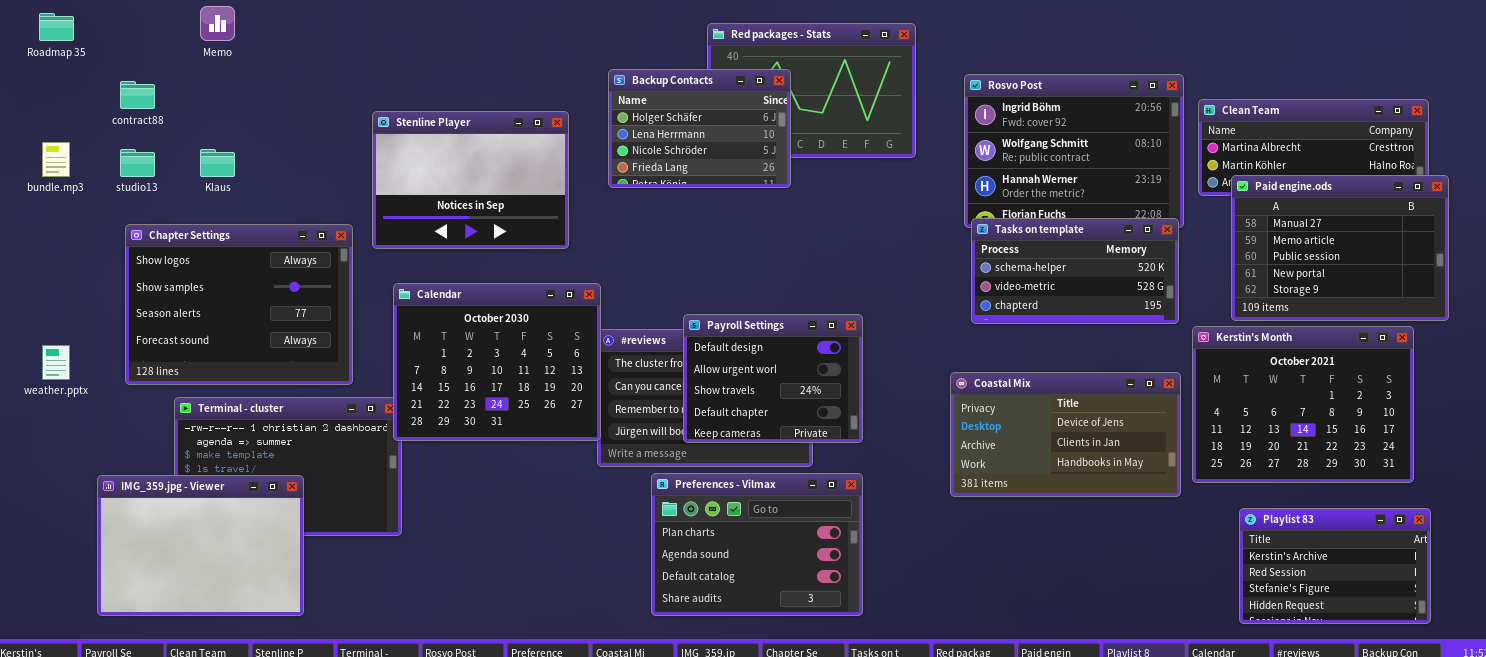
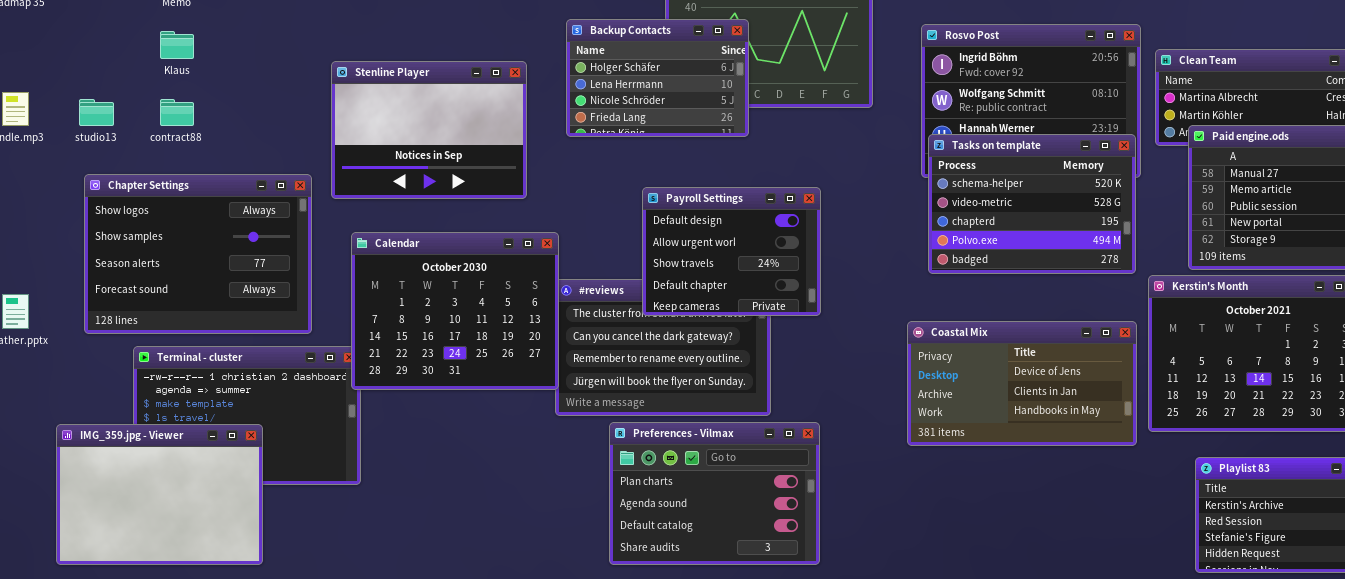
contract88: [120,81,155,109] -> [160,99,194,126], moved
Klaus: [200,149,235,177] -> [160,31,194,59], moved
Tasks on template: [971,218,1179,324] -> [928,134,1136,274], resized
Payroll Settings: [683,314,863,443] -> [642,187,821,316], moved

